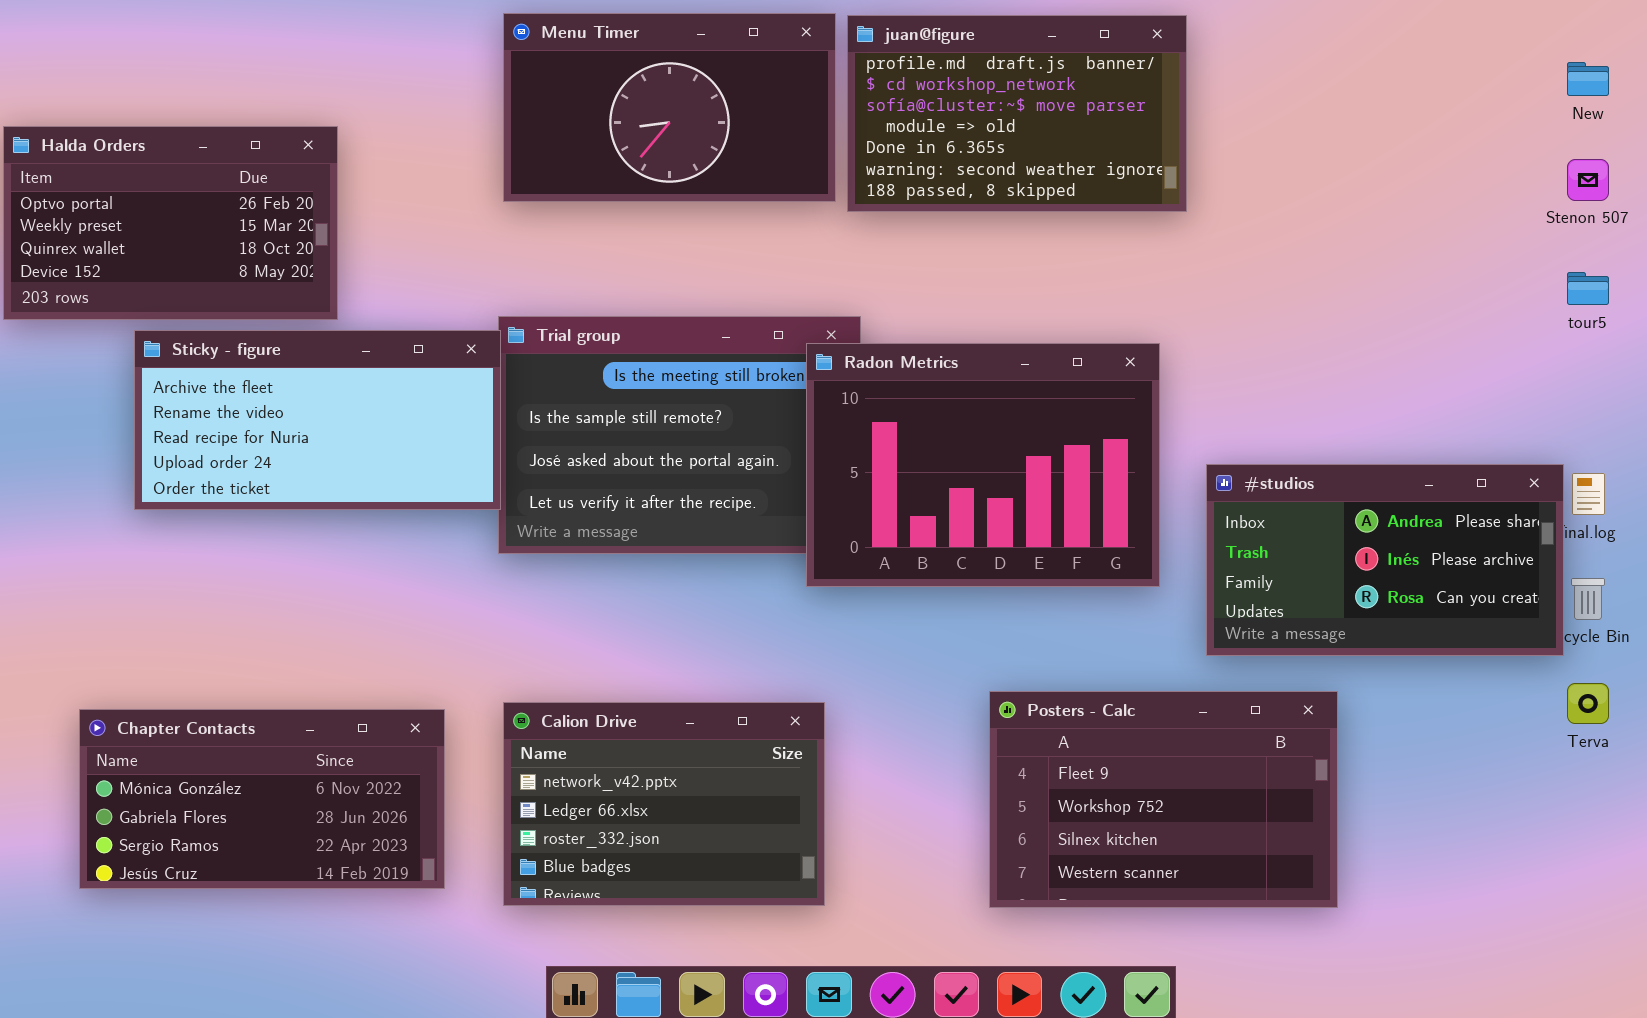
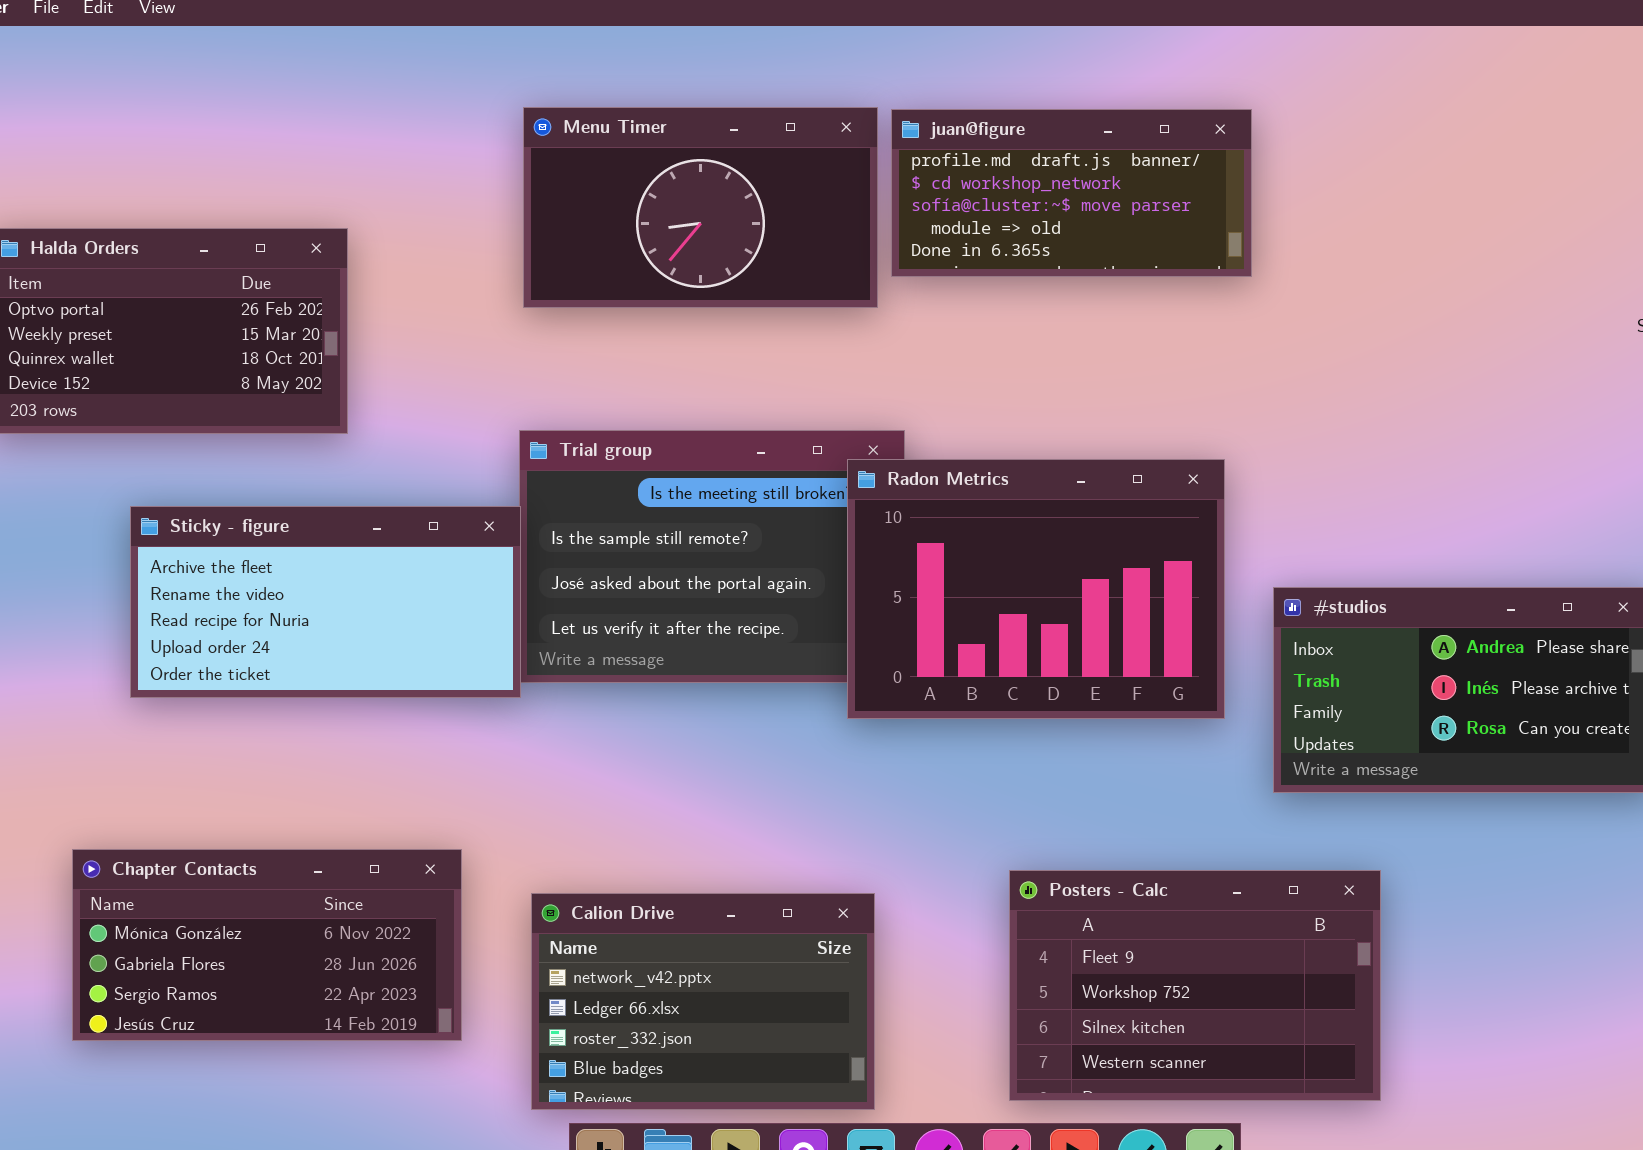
juan@figure: [847,15,1187,212] -> [891,109,1252,277], resized
Sticky - figure: [134,330,501,510] -> [130,506,521,698], moved
Posters - Calc: [989,691,1338,908] -> [1009,870,1381,1101], moved
Calion Drive: [503,702,825,906] -> [531,893,875,1110], moved

